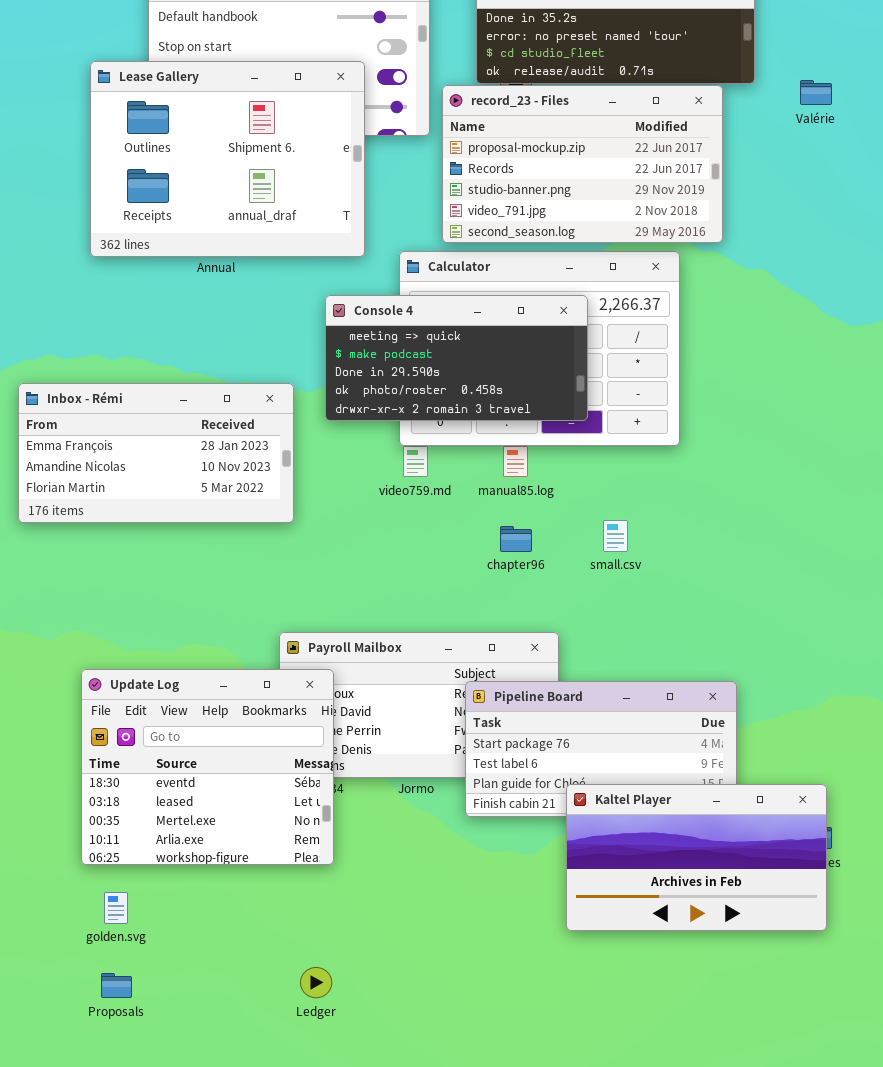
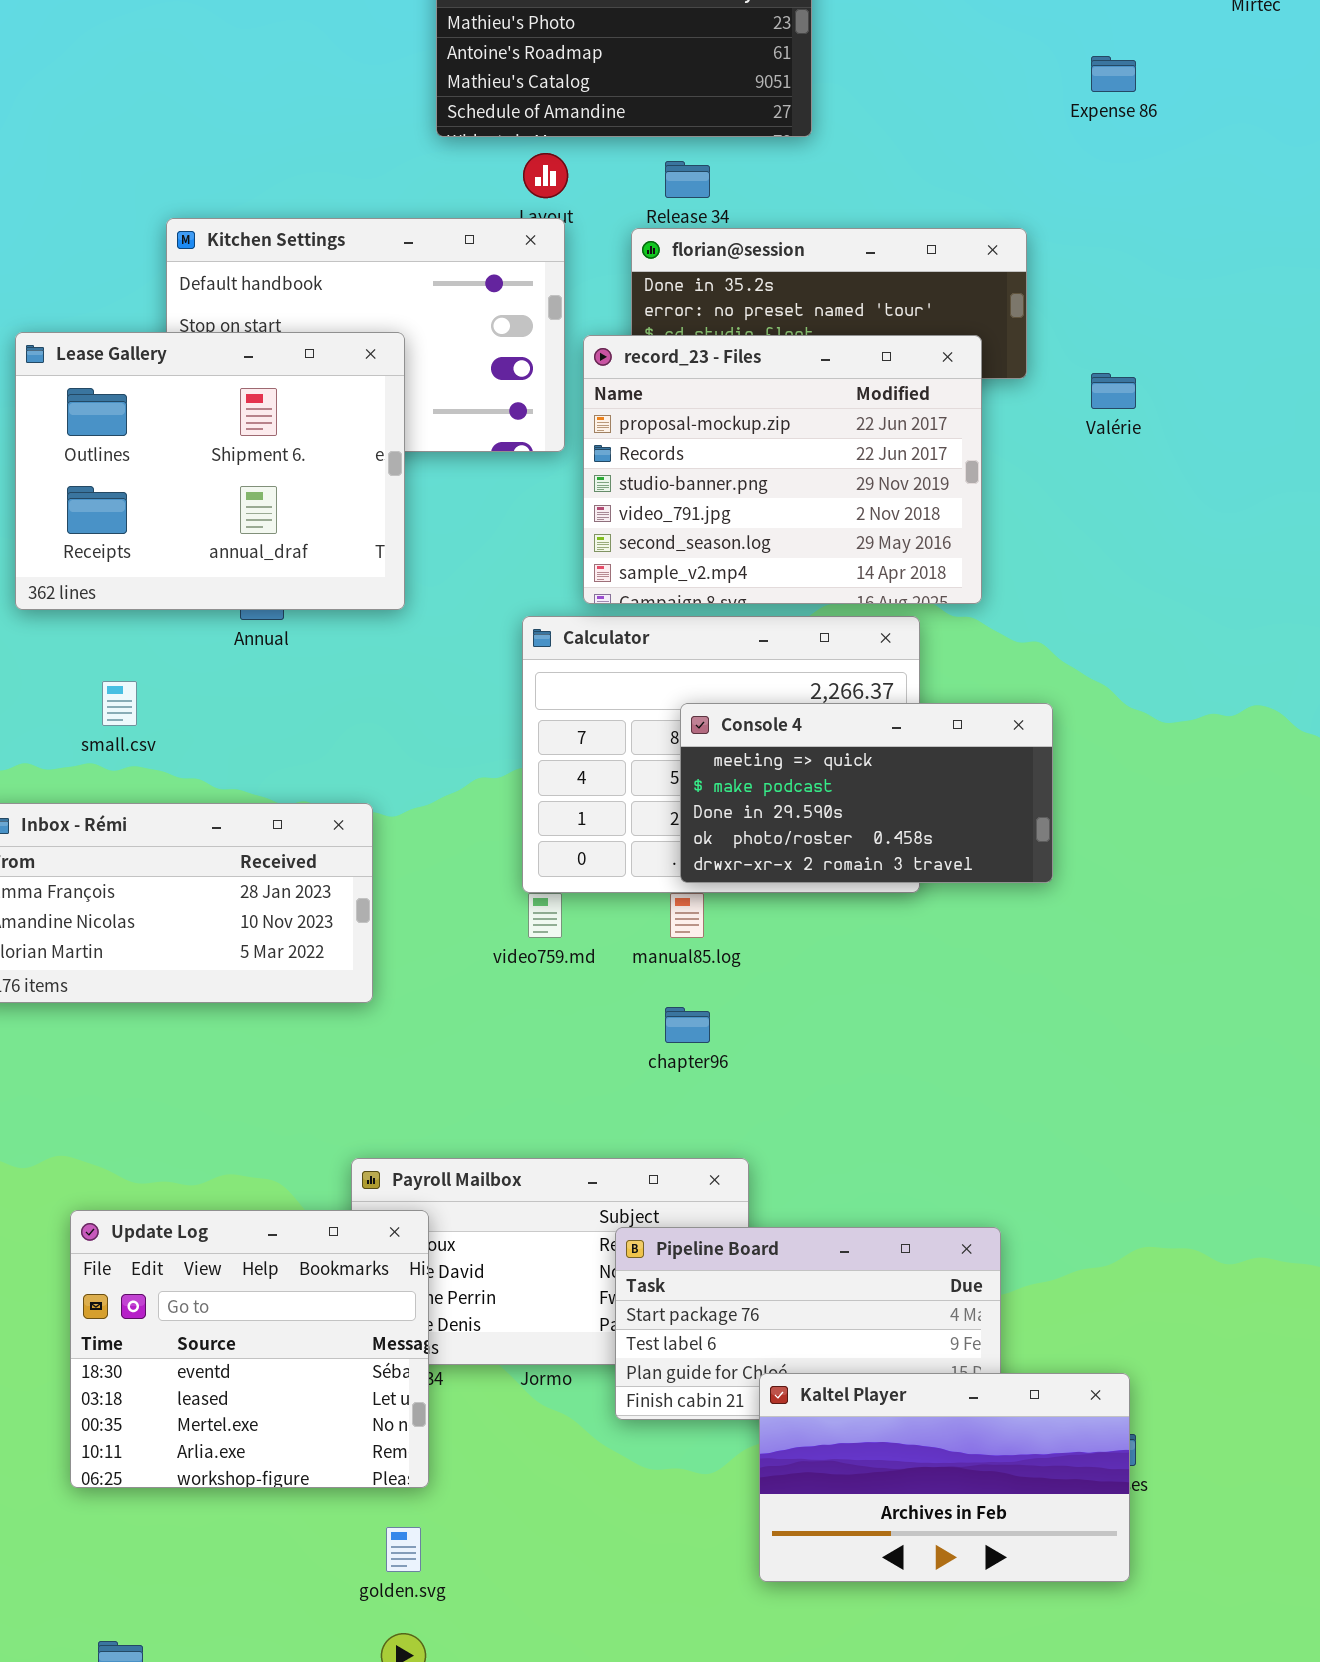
Lease Gallery: [90,61,365,257] -> [15,332,405,610], moved
record_23 - Files: [442,85,723,243] -> [583,335,982,604], resized
Console 4: [325,295,588,421] -> [680,703,1053,883], moved
small.csv: [603,520,628,552] -> [102,681,137,726], moved
golden.svg: [104,892,128,924] -> [386,1527,421,1572], moved

